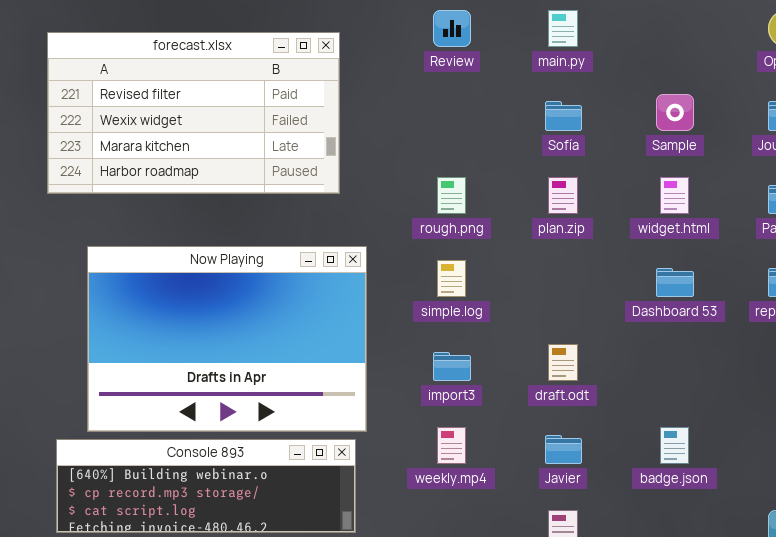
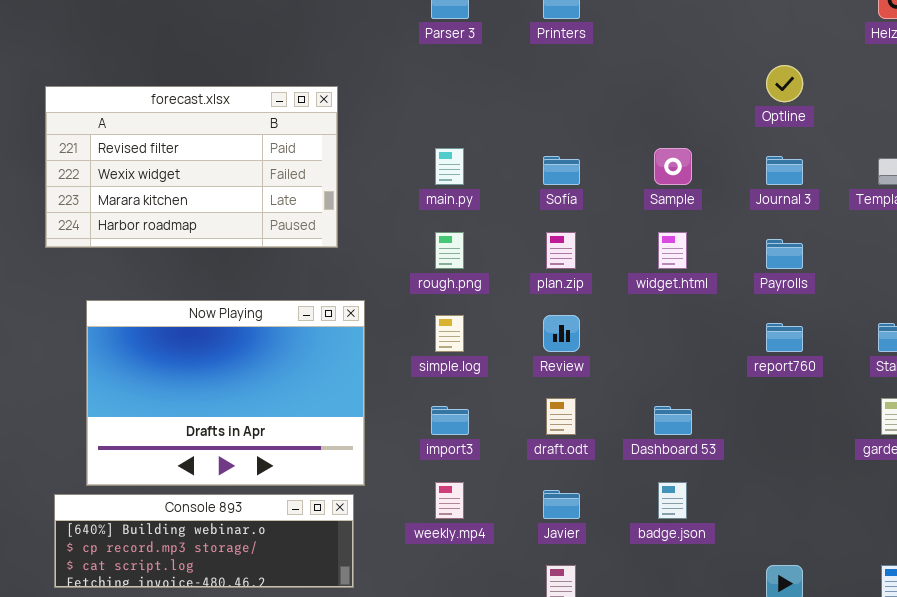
Review: [433,10,471,47] -> [543,315,580,352], moved
main.py: [548,10,578,47] -> [435,148,464,185], moved
Dashboard 53: [656,268,694,297] -> [654,406,692,435], moved

